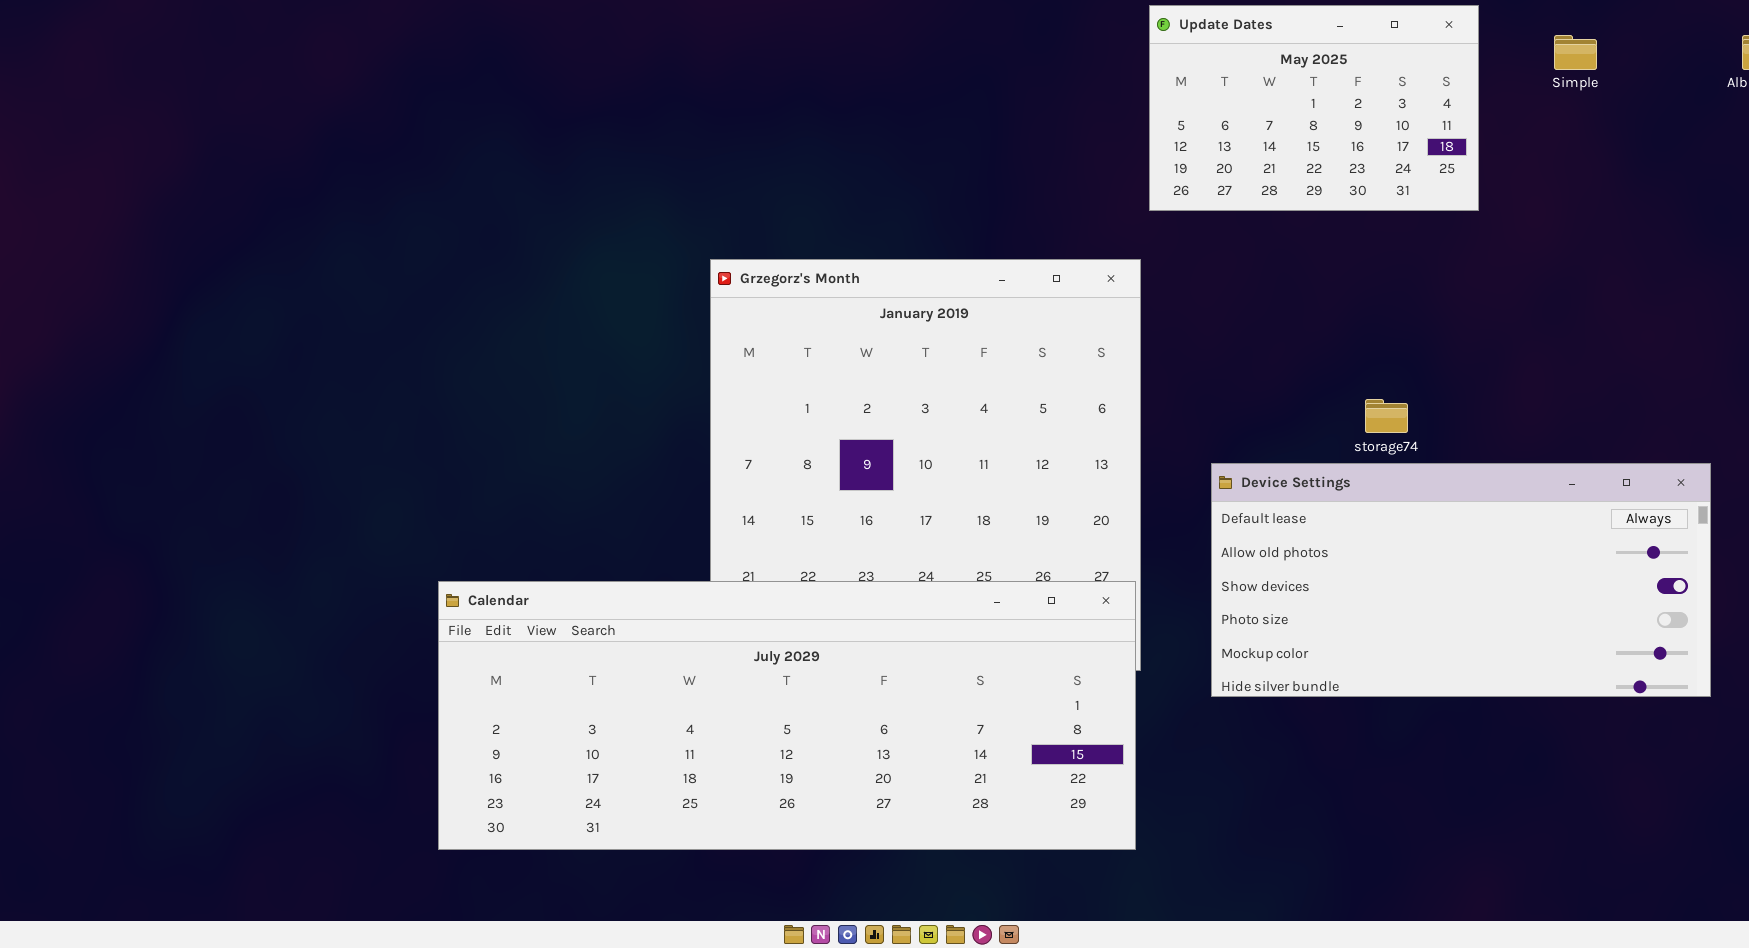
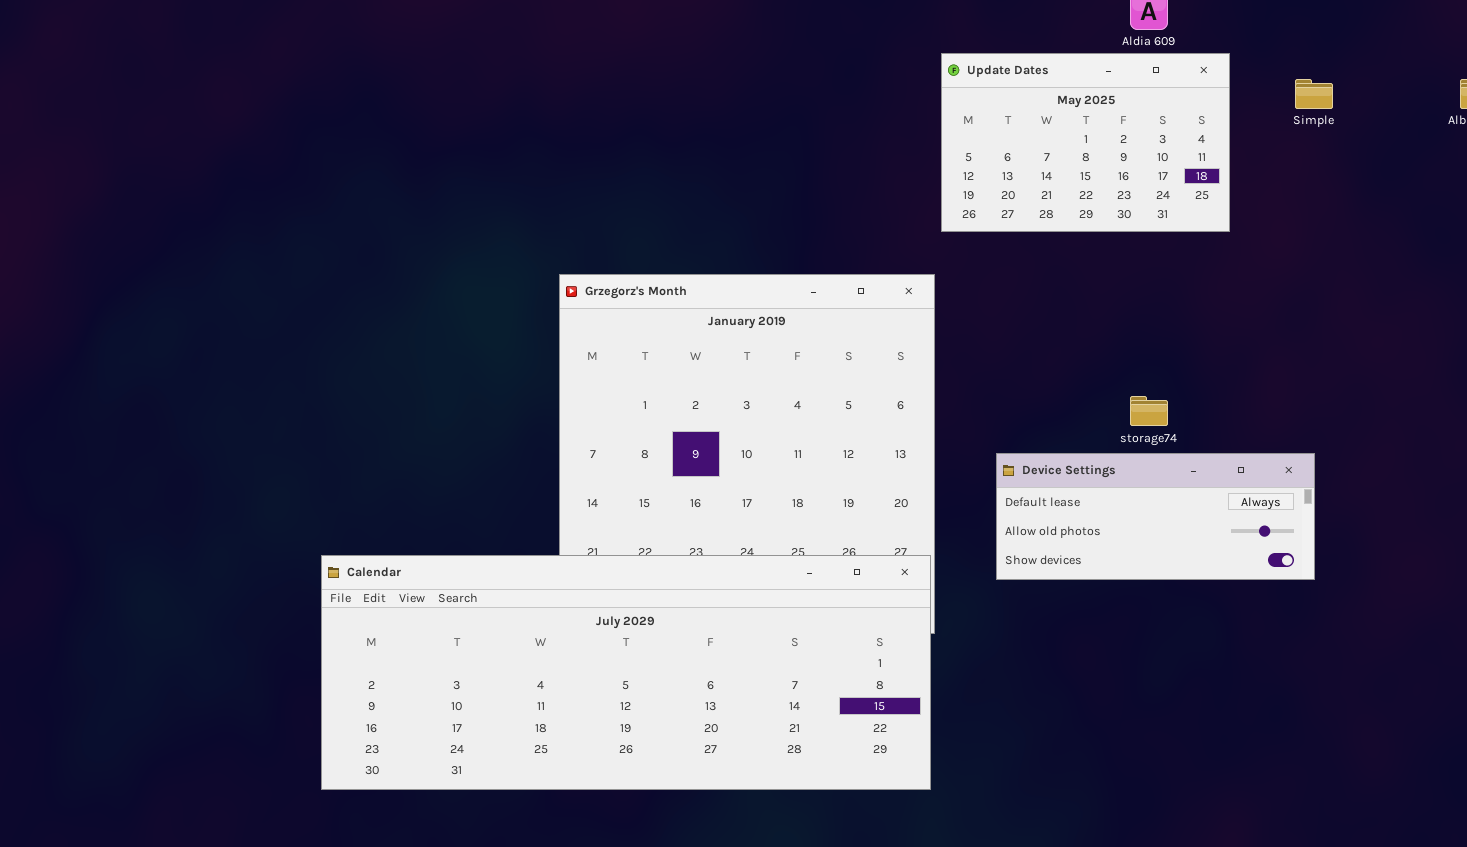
Device Settings: [1211,463,1711,697] -> [996,453,1315,580], resized

